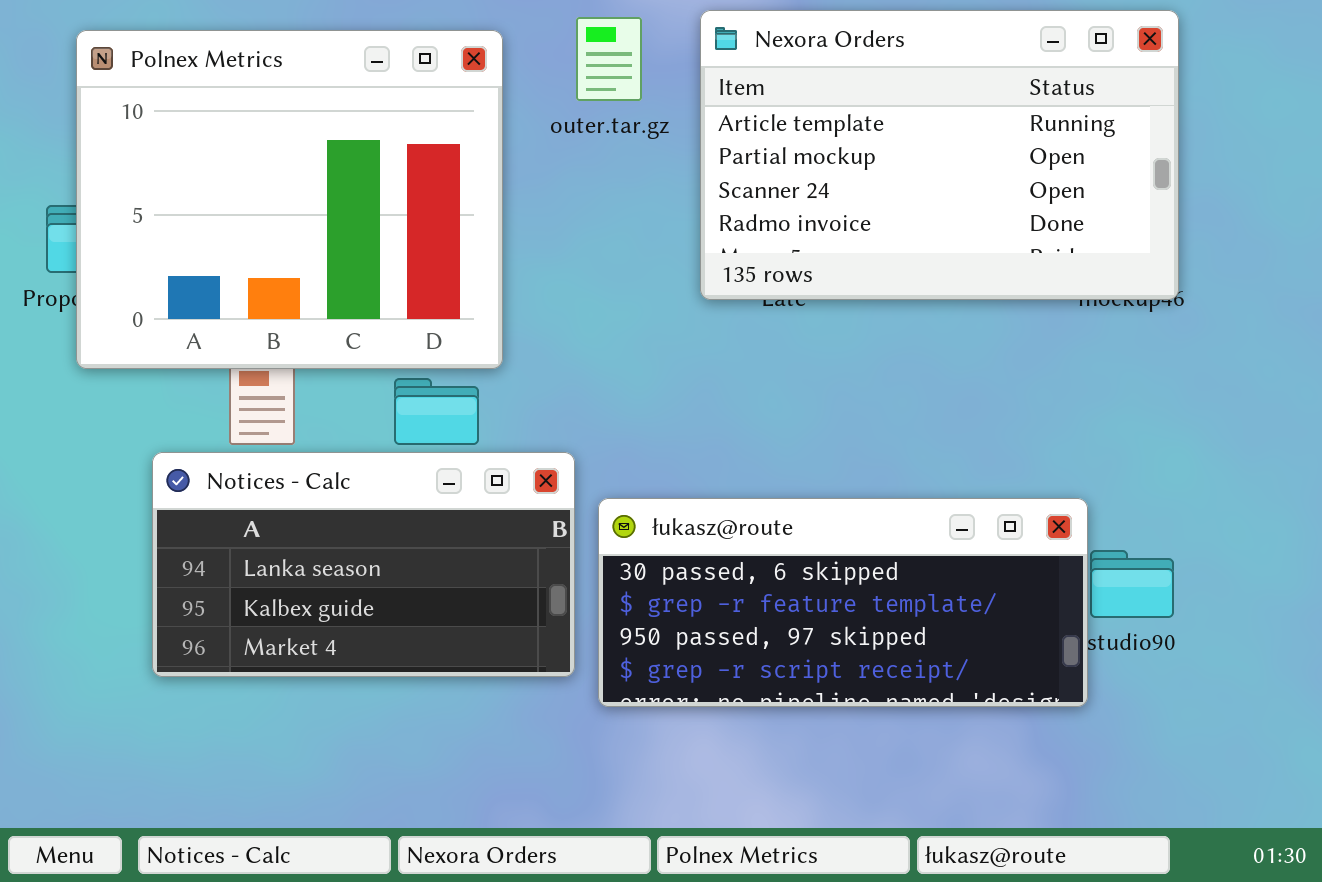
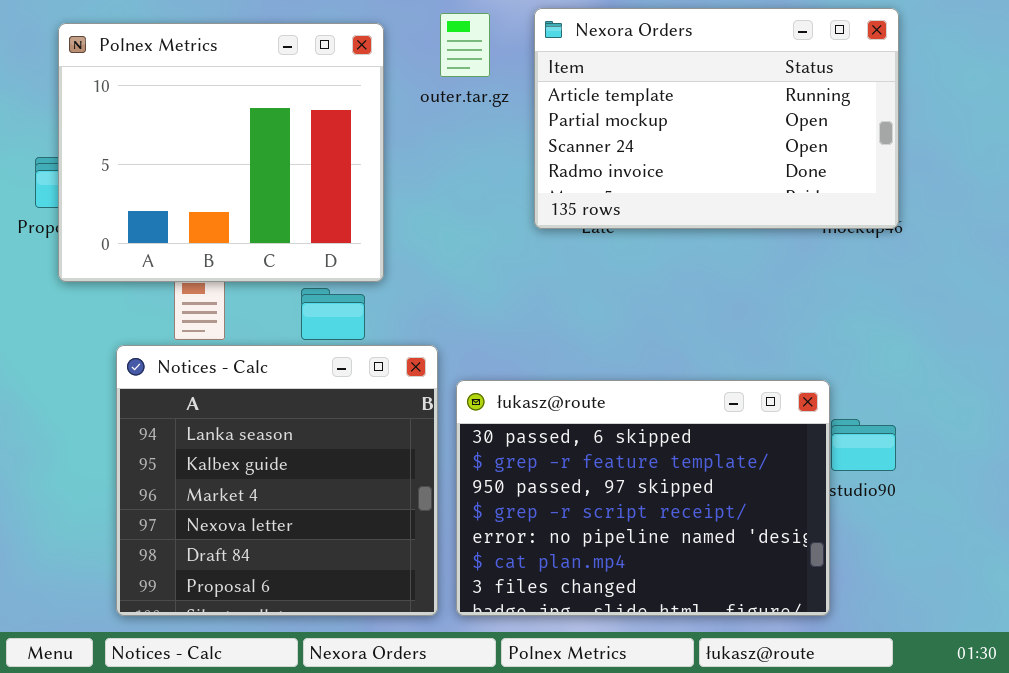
Notices - Calc: [152,452,575,677] -> [116,345,438,616], resized
łukasz@route: [598,498,1088,707] -> [456,380,830,616], resized

